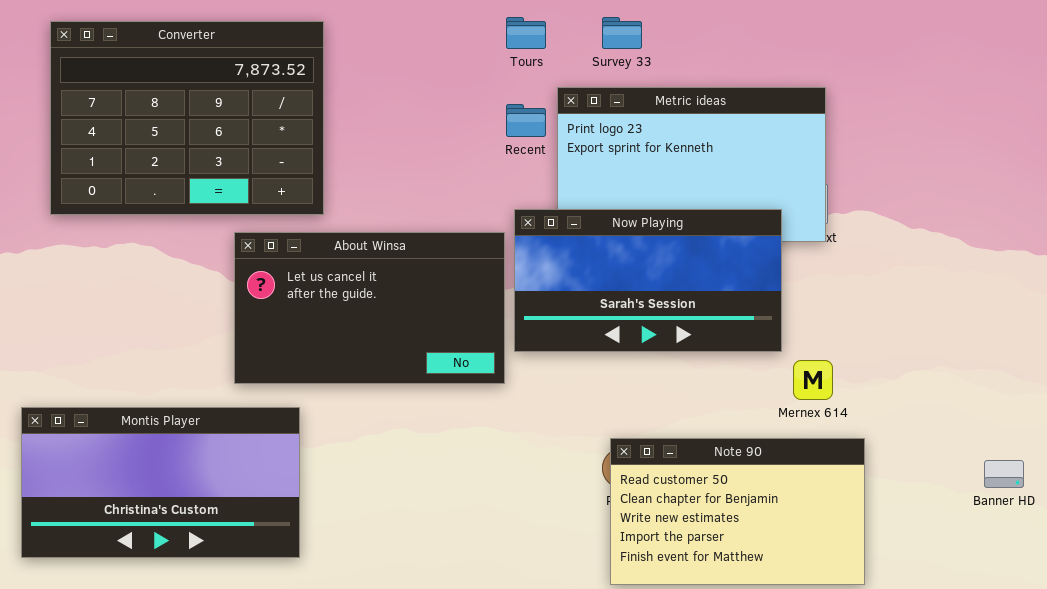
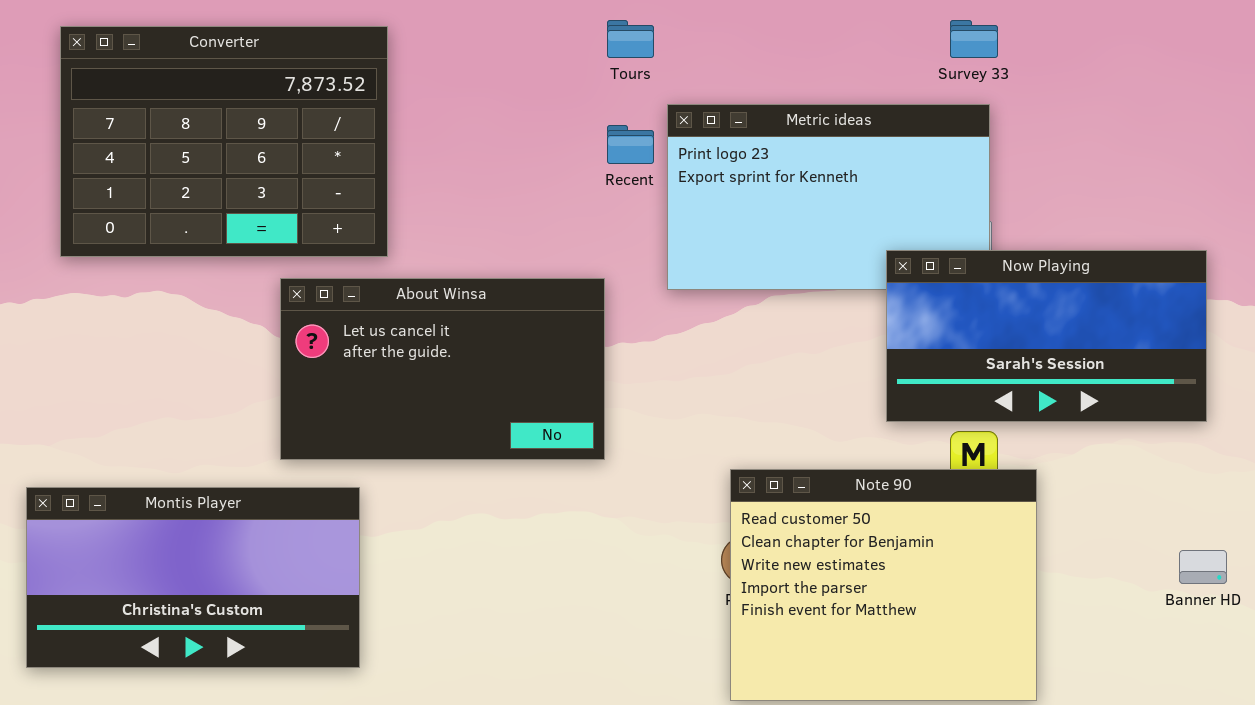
Survey 33: [602,17,642,49] -> [950,20,998,58], moved
Now Playing: [514,209,782,352] -> [886,250,1207,422], moved
Note 90: [610,438,865,585] -> [730,469,1037,701], resized

